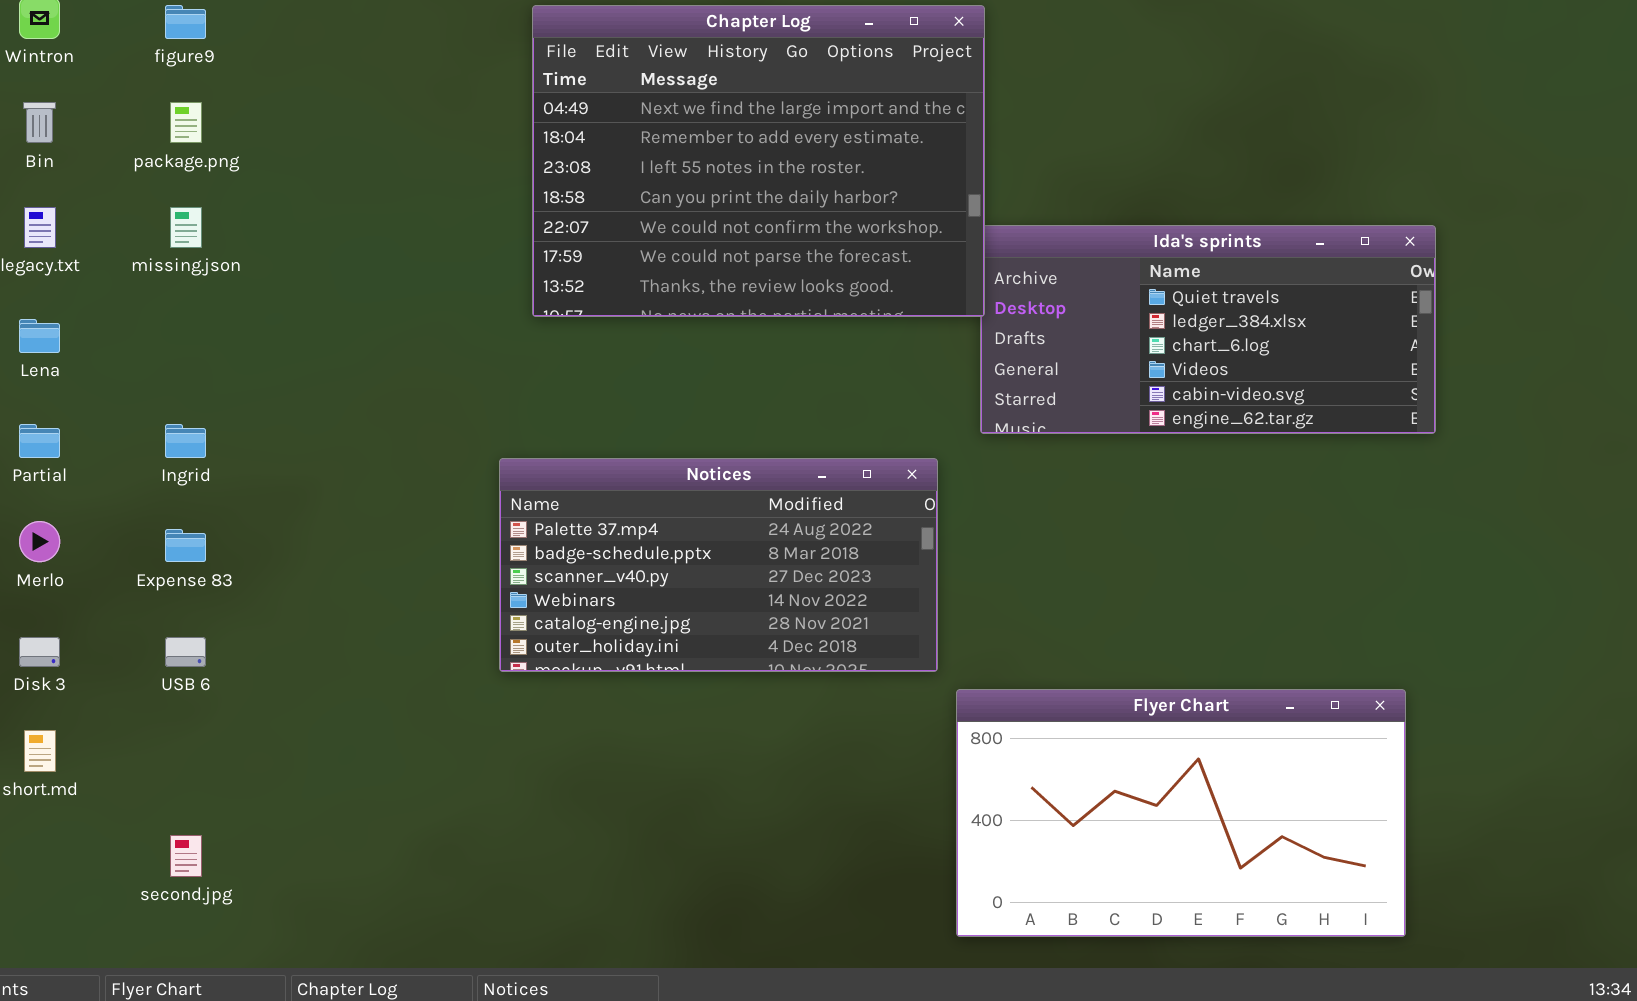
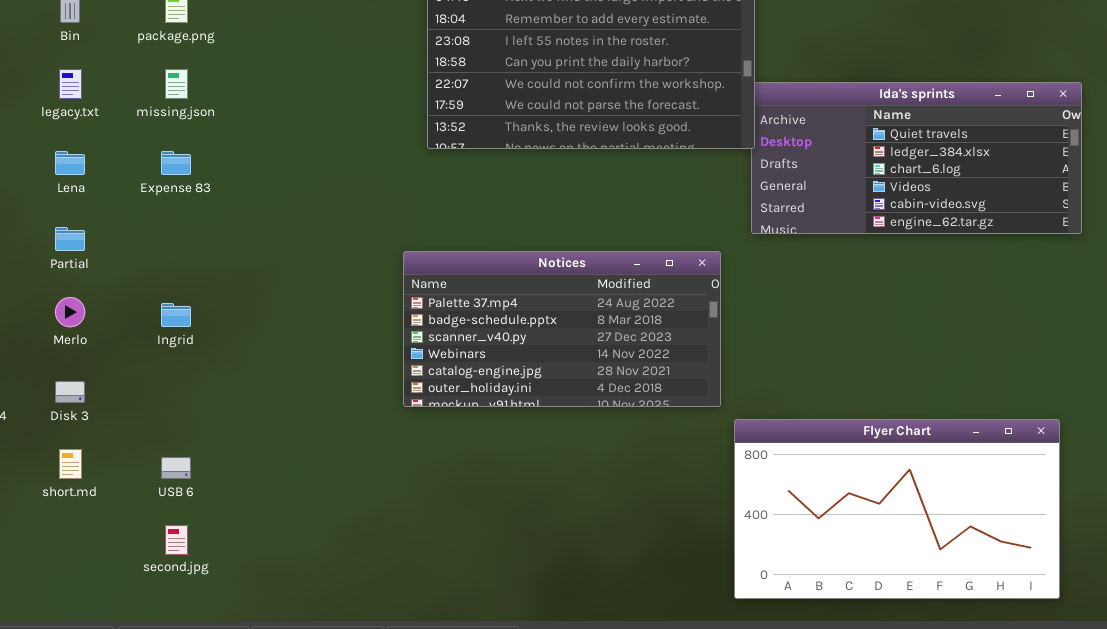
Ingrid: [165,424,206,458] -> [161,303,191,327], moved
Expense 83: [165,529,206,562] -> [161,151,191,175], moved
USB 6: [165,637,206,667] -> [161,457,191,479], moved

